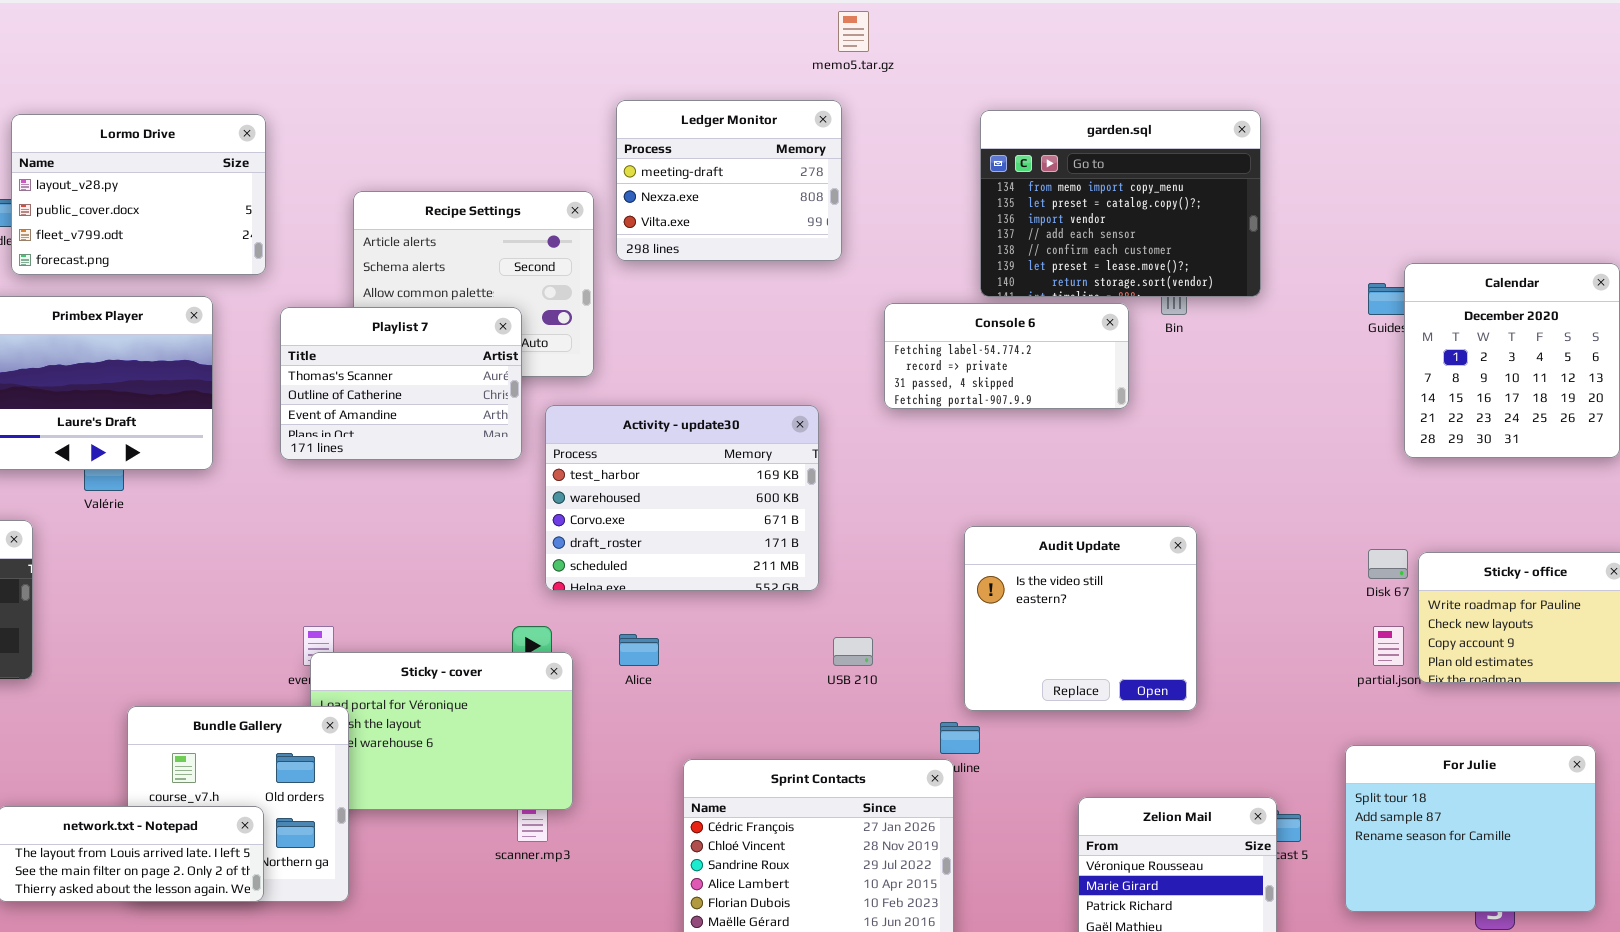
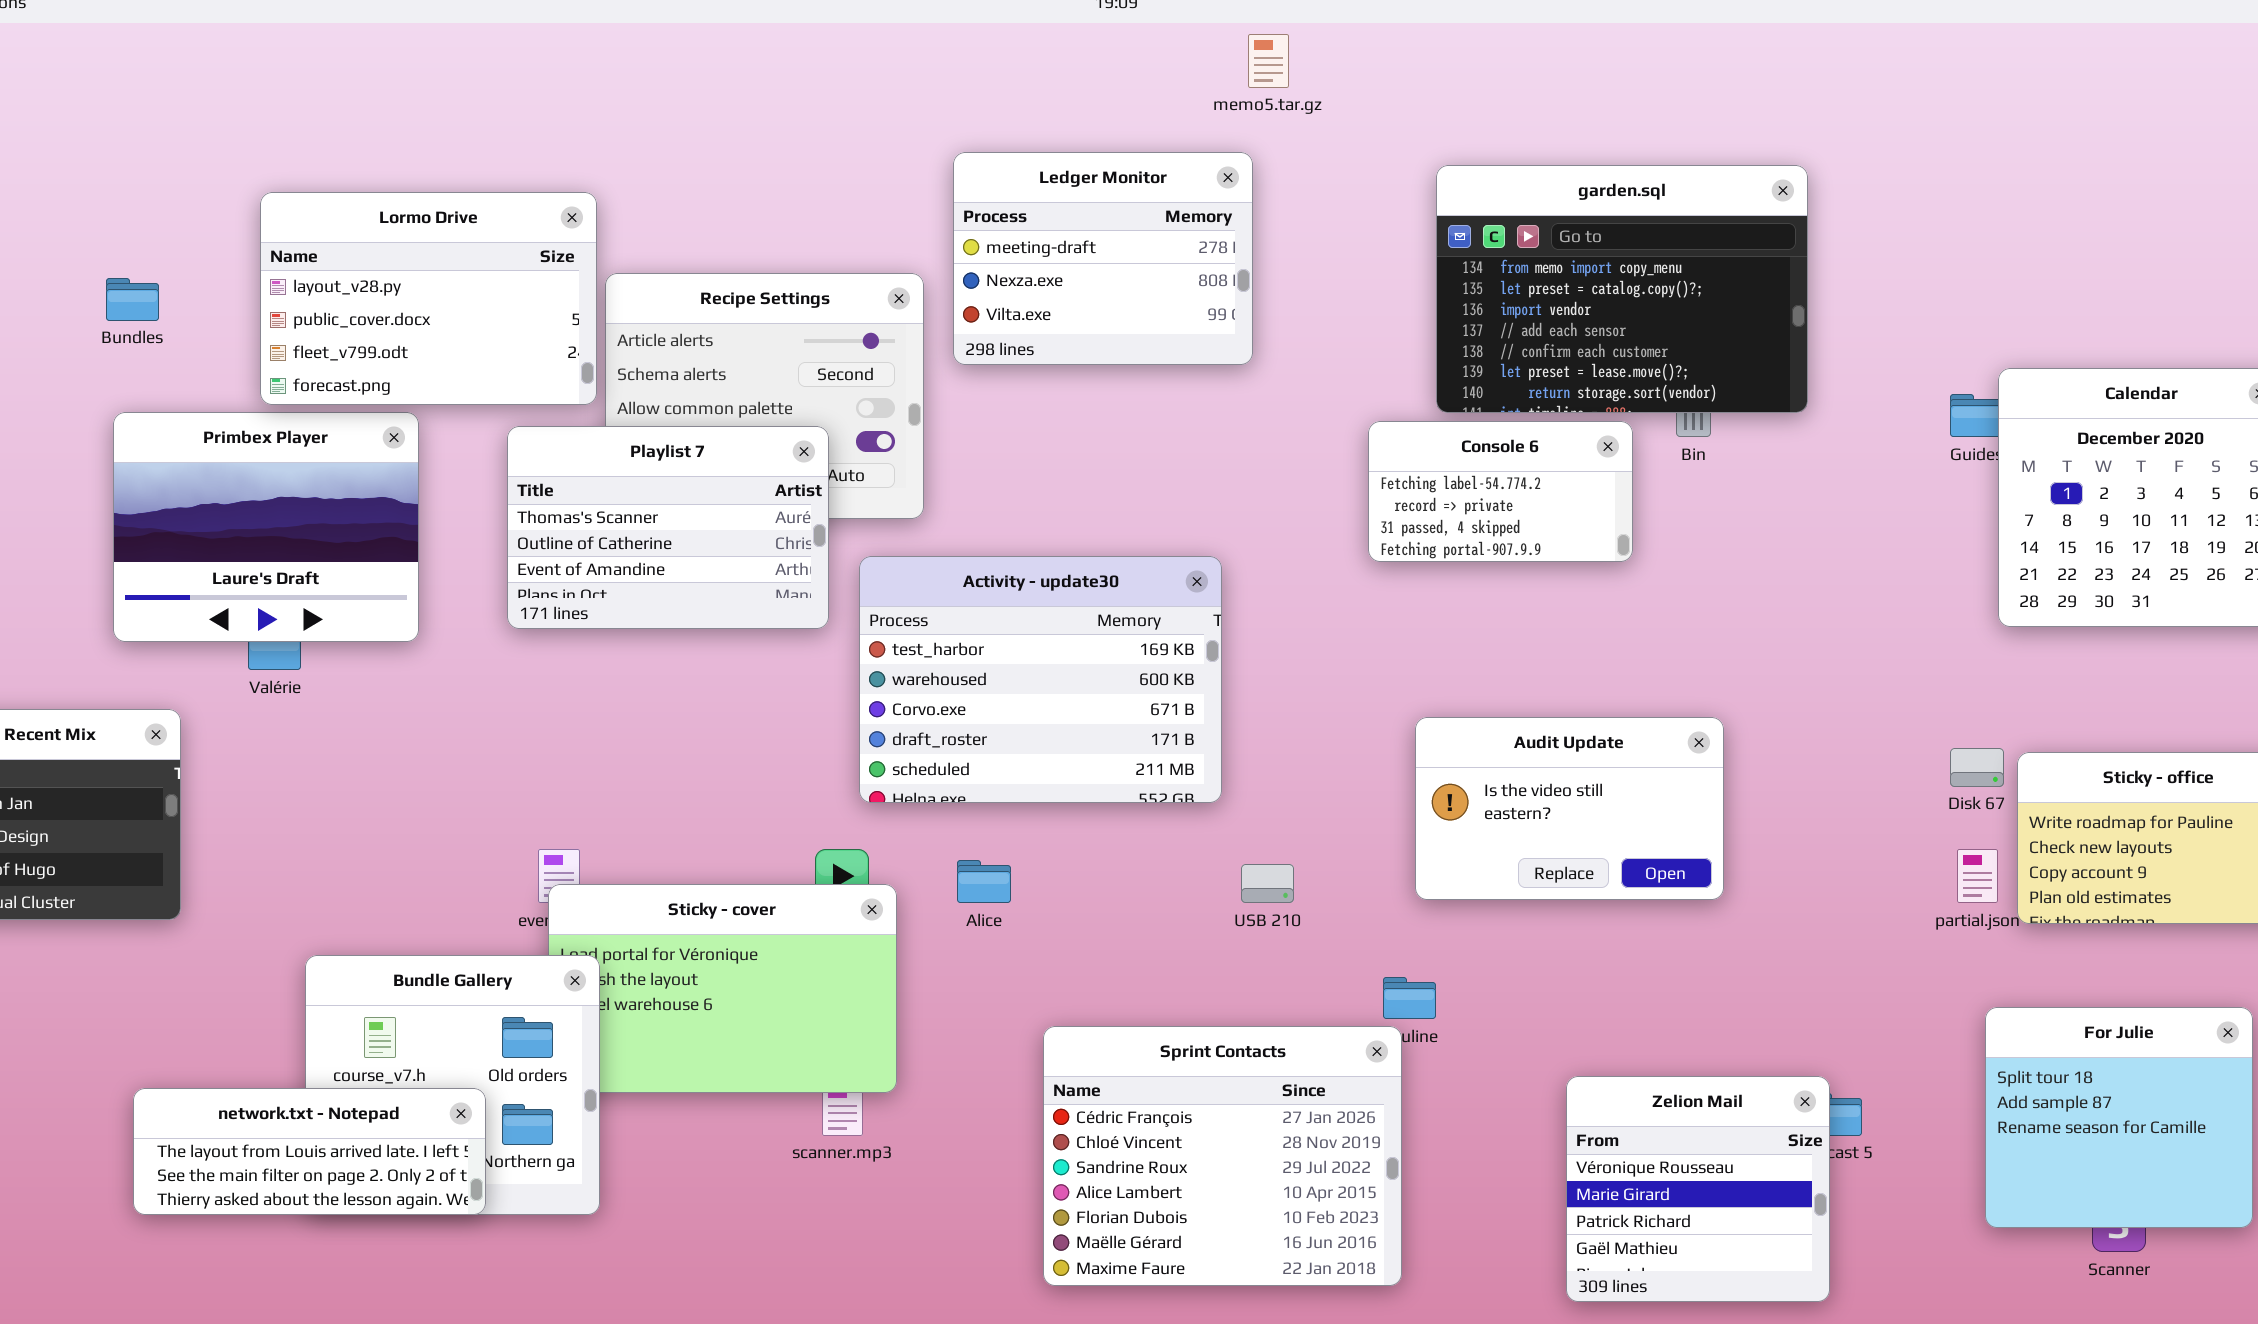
Lormo Drive: [11,114,266,275] -> [260,192,597,405], moved
Console 6: [884,303,1129,409] -> [1368,421,1633,562], resized
Audit Update: [964,526,1197,711] -> [1415,717,1724,900], resized
For Julie: [1345,745,1596,912] -> [1985,1007,2253,1228], resized

